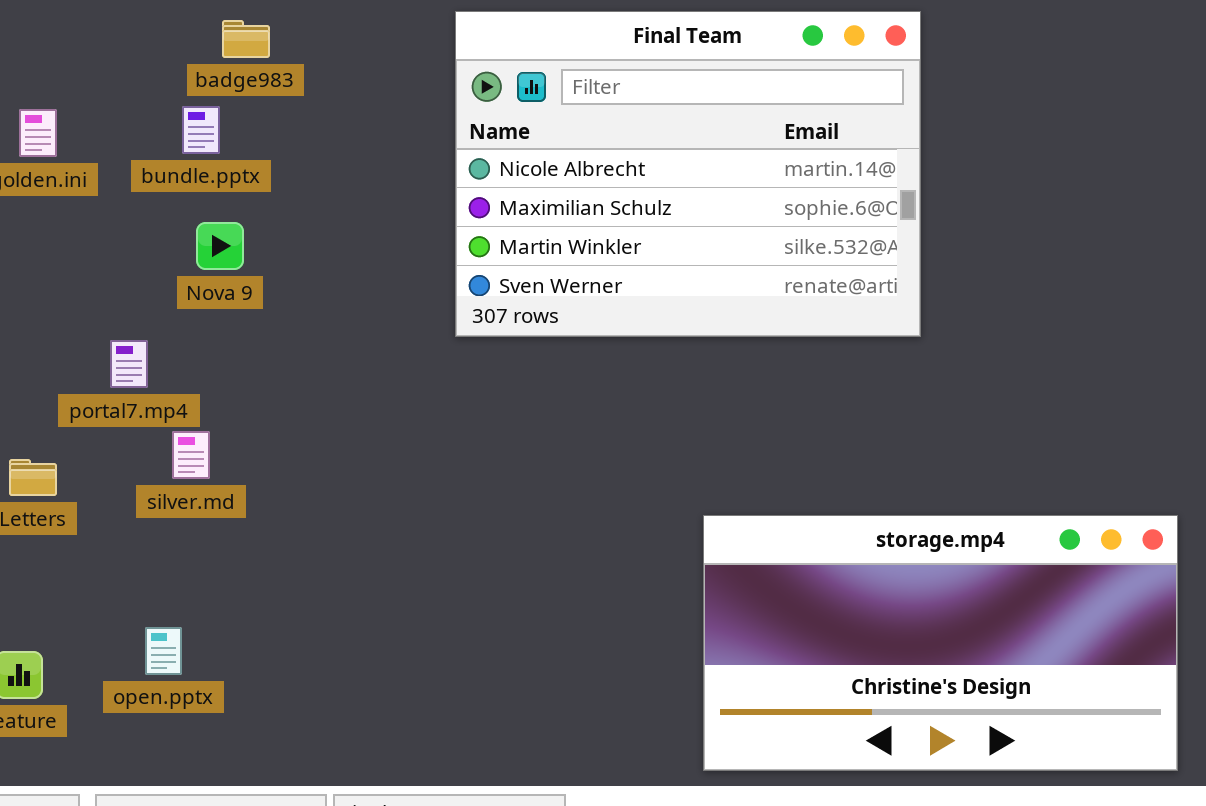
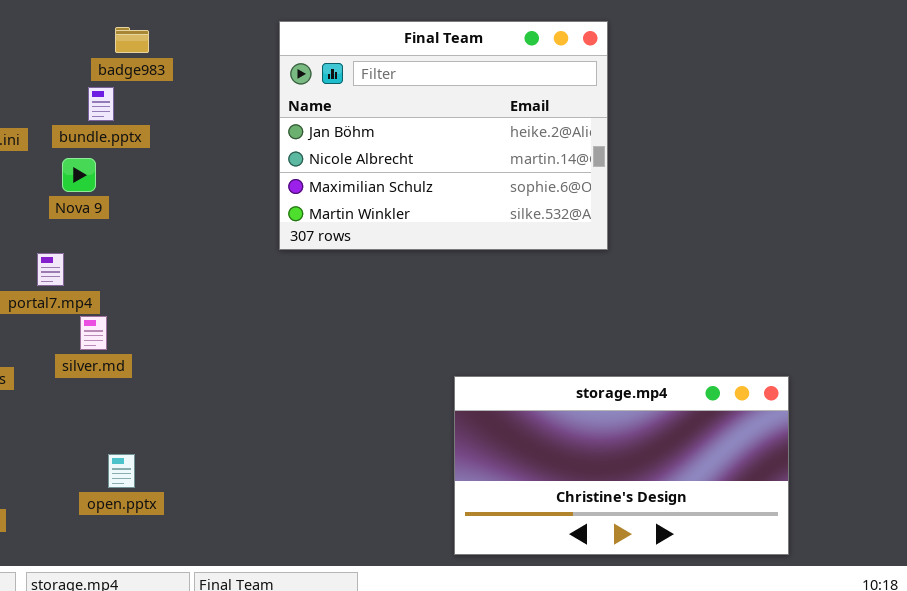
Final Team: [455,11,921,337] -> [279,21,608,250], scrolled up 1 row
Nova 9: [196,222,244,270] -> [62,158,96,192], moved
open.pptx: [145,627,182,675] -> [108,454,135,488], moved

